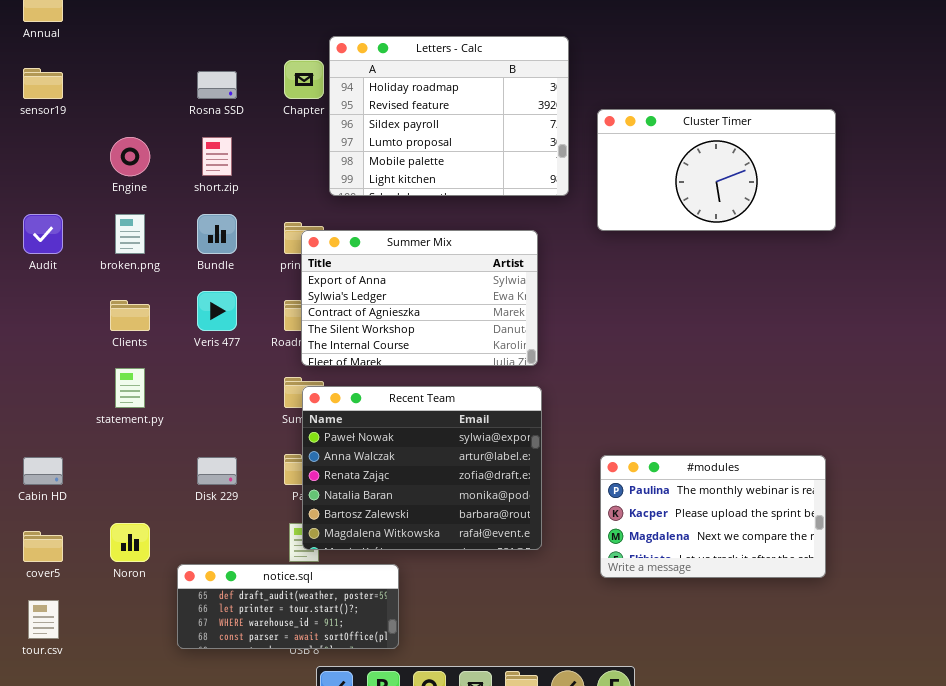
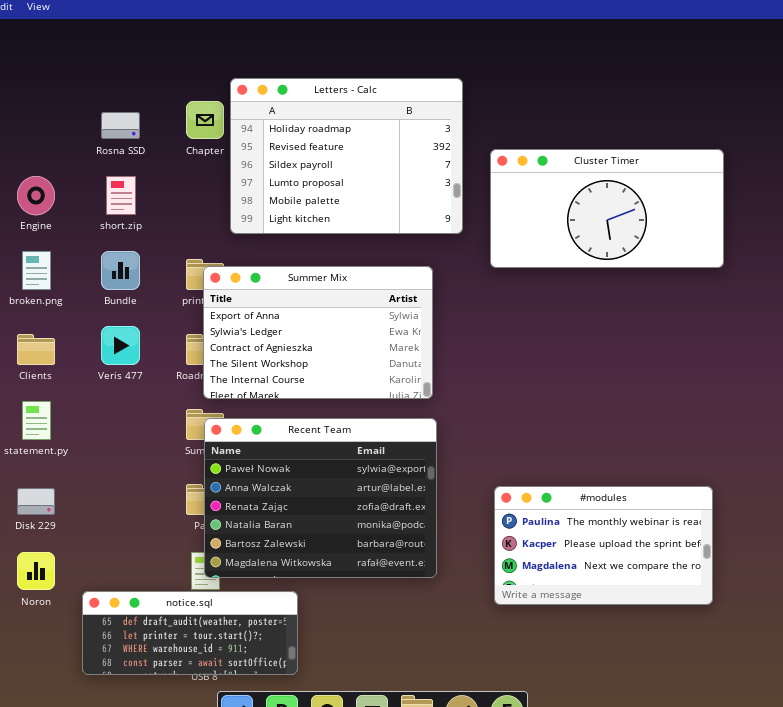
Disk 229: [197,457,237,485] -> [17,488,55,515], moved

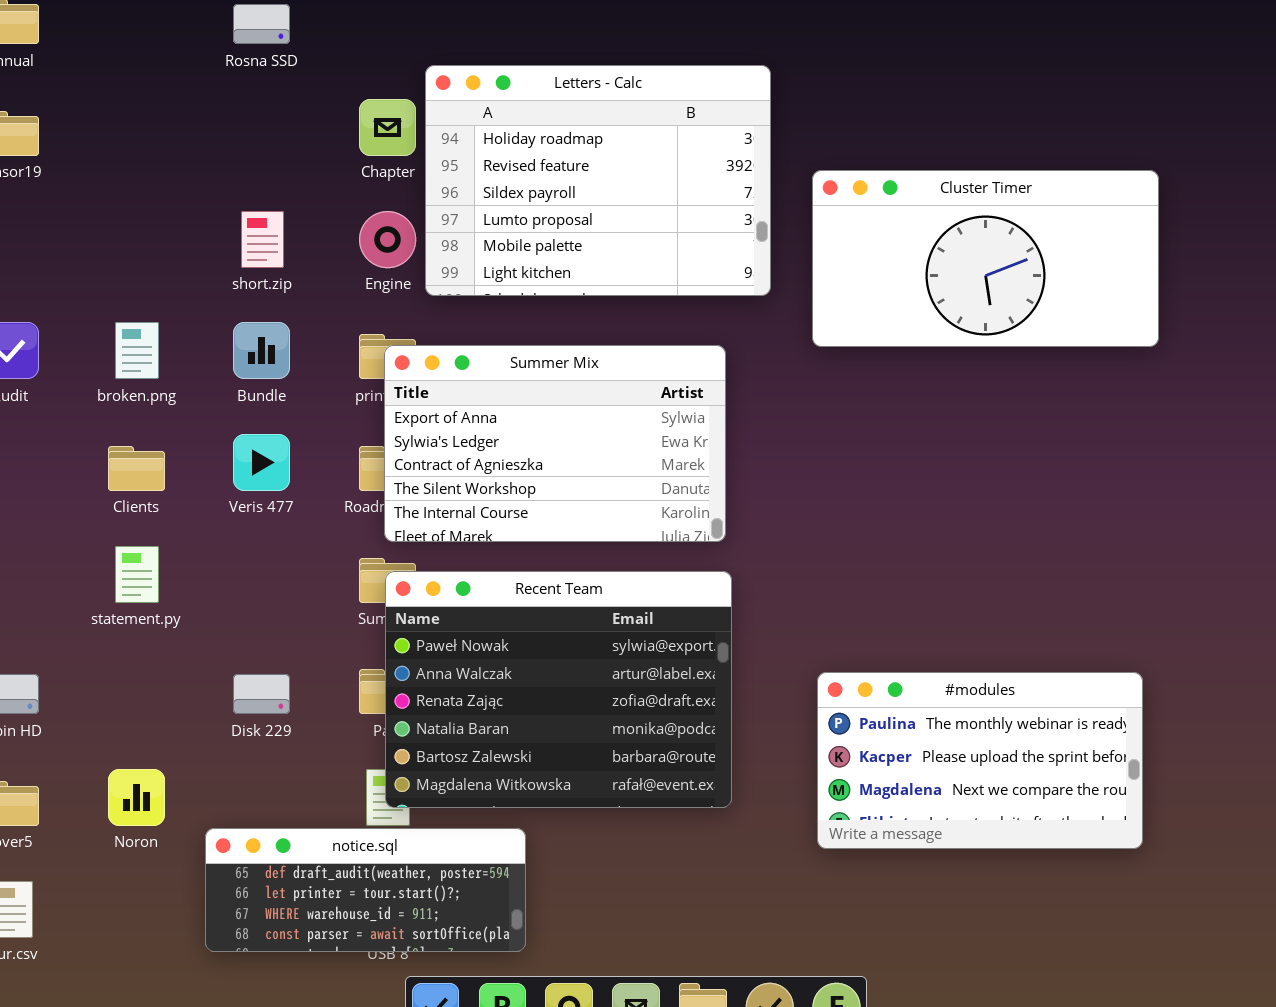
Rosna SSD: [101,112,140,139] -> [233,4,290,44], moved
Engine: [17,176,55,215] -> [359,211,416,268], moved
Disk 229: [17,488,55,515] -> [233,674,290,714], moved

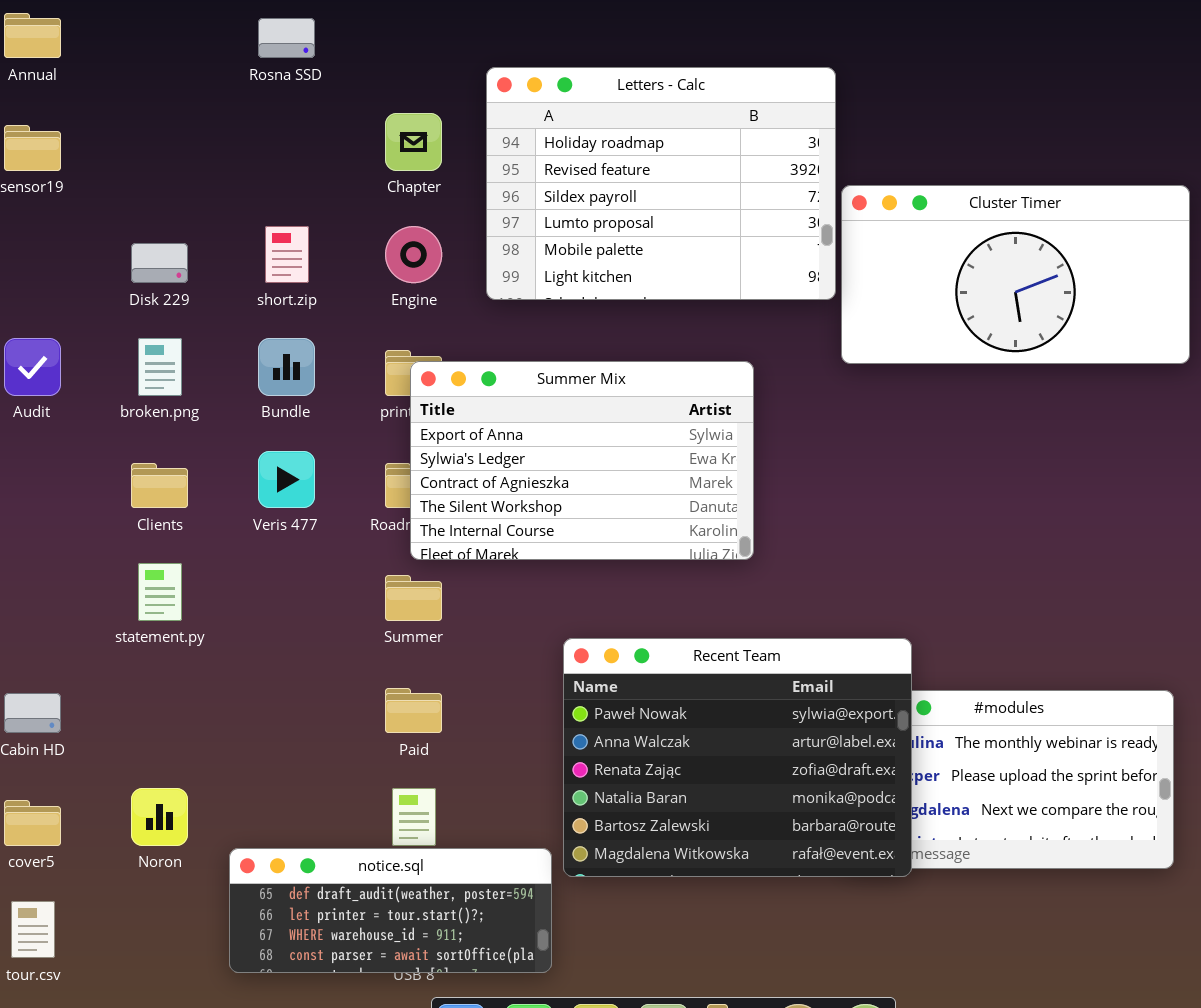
Letters - Calc: [425,65,771,296] -> [486,67,836,300], moved
Recent Team: [385,571,732,808] -> [563,638,912,877], moved
Disk 229: [233,674,290,714] -> [131,243,188,283], moved

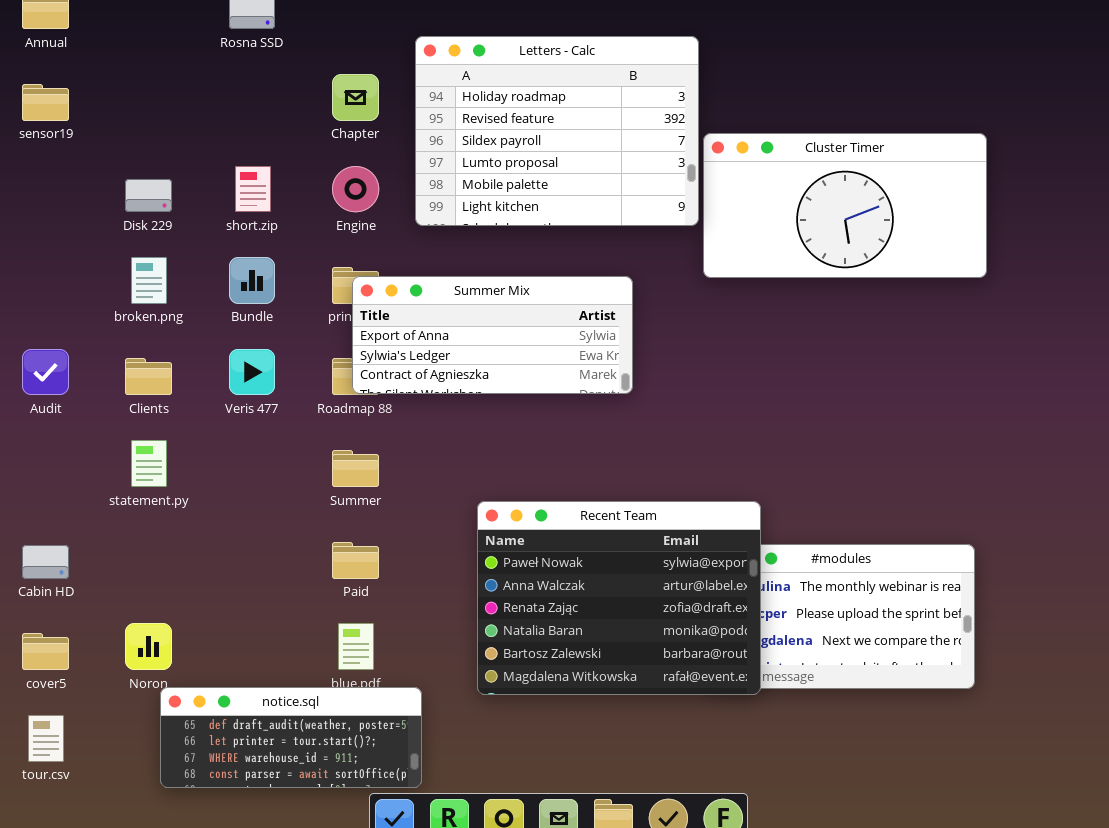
Audit: [4,338,61,396] -> [22,349,69,395], moved
Summer Mix: [410,361,754,560] -> [352,276,633,394], resized
notice.sql: [229,848,552,973] -> [160,687,422,788], moved

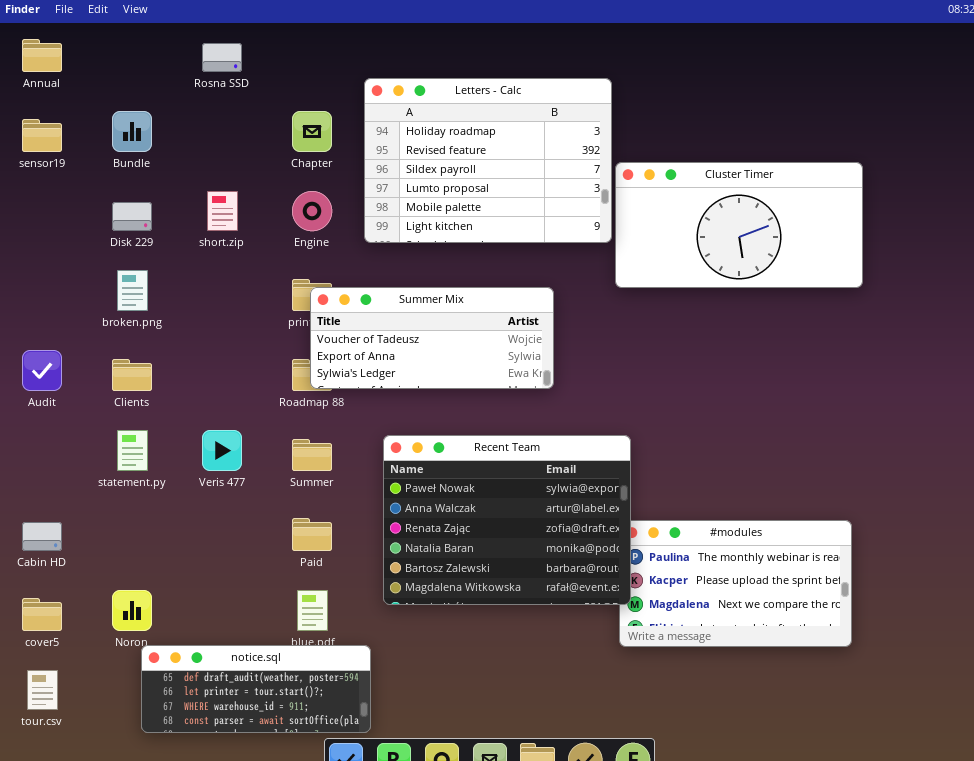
Bundle: [229,257,275,304] -> [112,111,152,152], moved
Summer Mix: [352,276,633,394] -> [310,287,554,389], scrolled up 1 row
Veris 477: [229,349,275,395] -> [202,430,242,471], moved
Recent Team: [477,501,761,695] -> [383,435,631,605], moved

